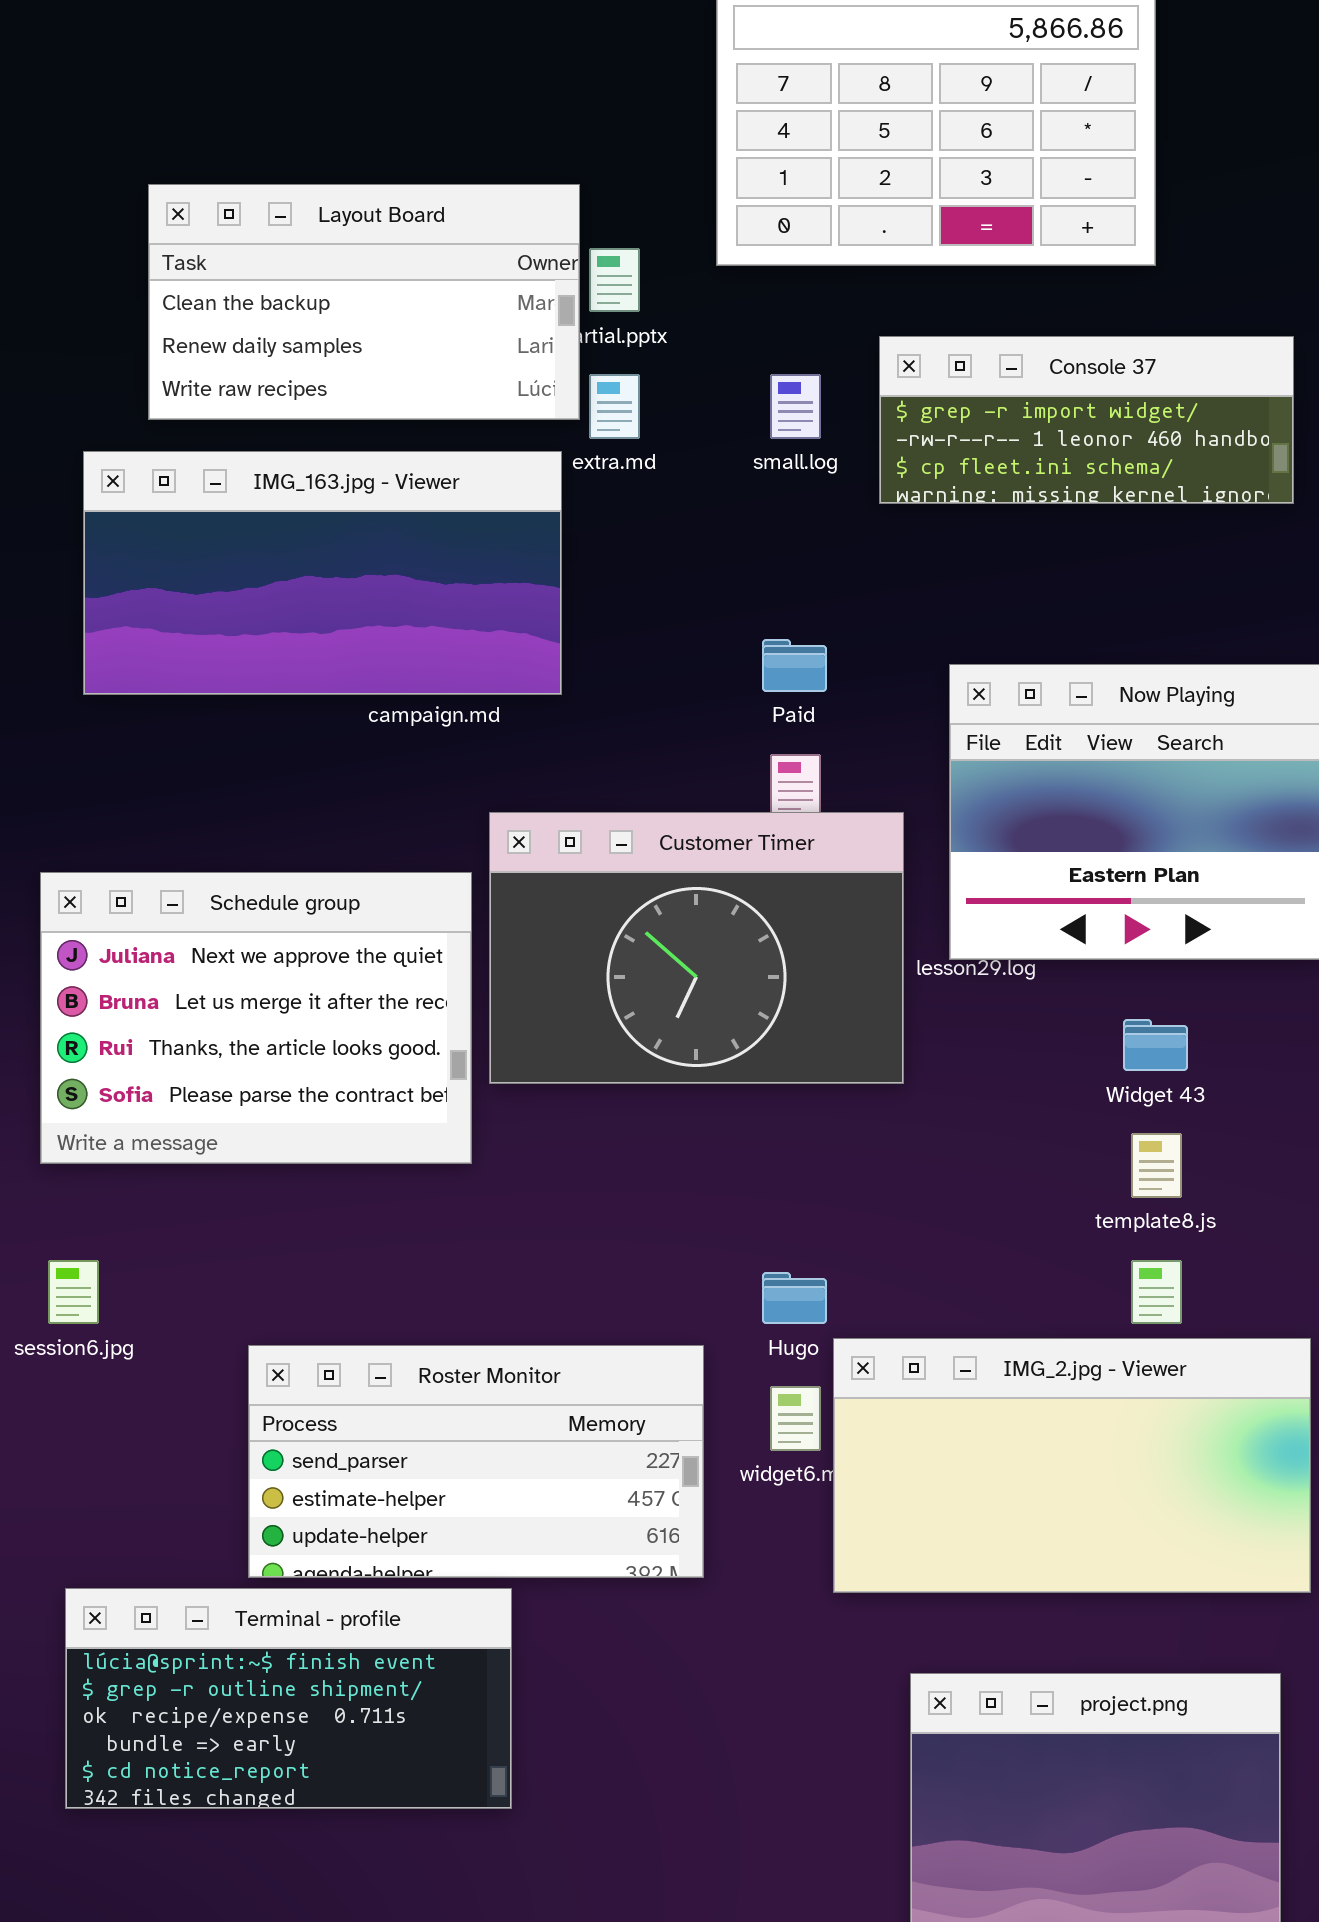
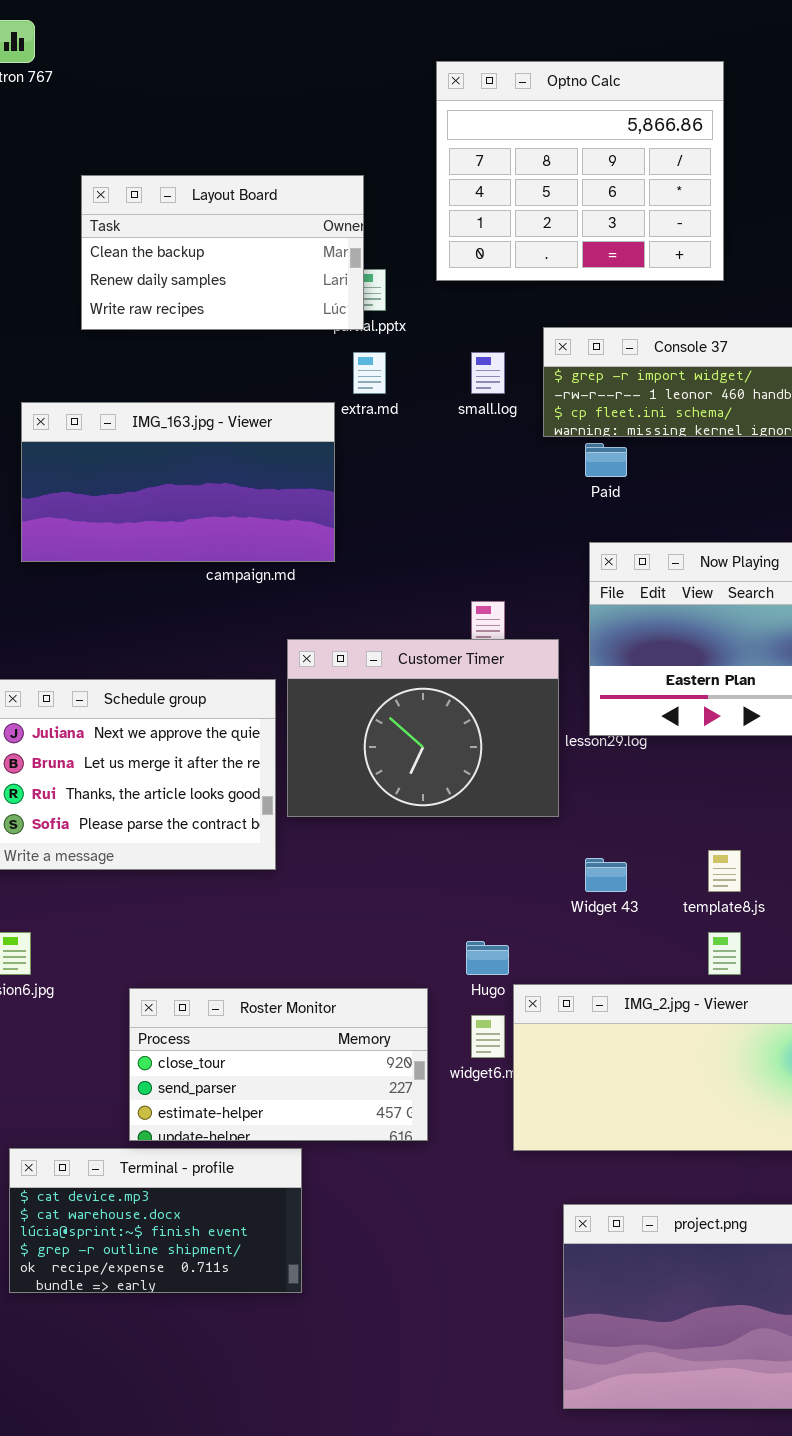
Layout Board: [148,184,580,420] -> [81,175,364,330], moved
Paid: [762,639,827,692] -> [585,443,627,477], moved
Widget 43: [1123,1019,1188,1071] -> [585,858,627,892], moved
Roster Monitor: [248,1345,704,1578] -> [129,988,428,1141], scrolled up 1 row
Terminal - profile: [65,1588,512,1809] -> [9,1148,302,1293], scrolled up 2 rows

